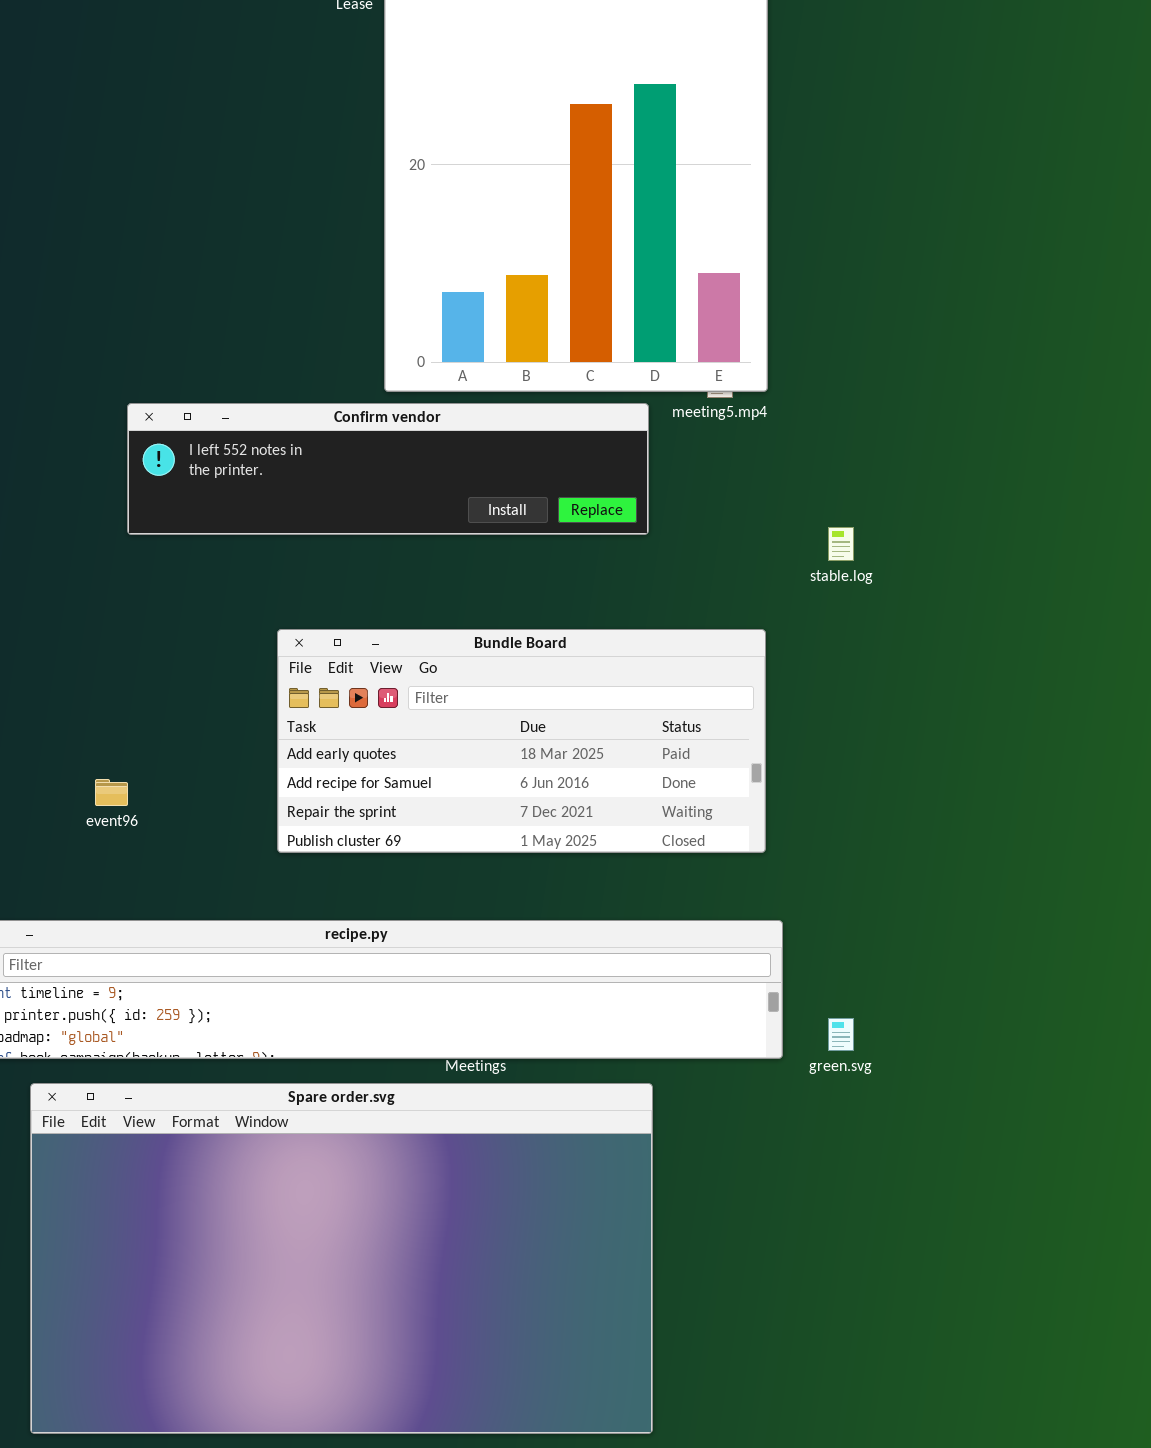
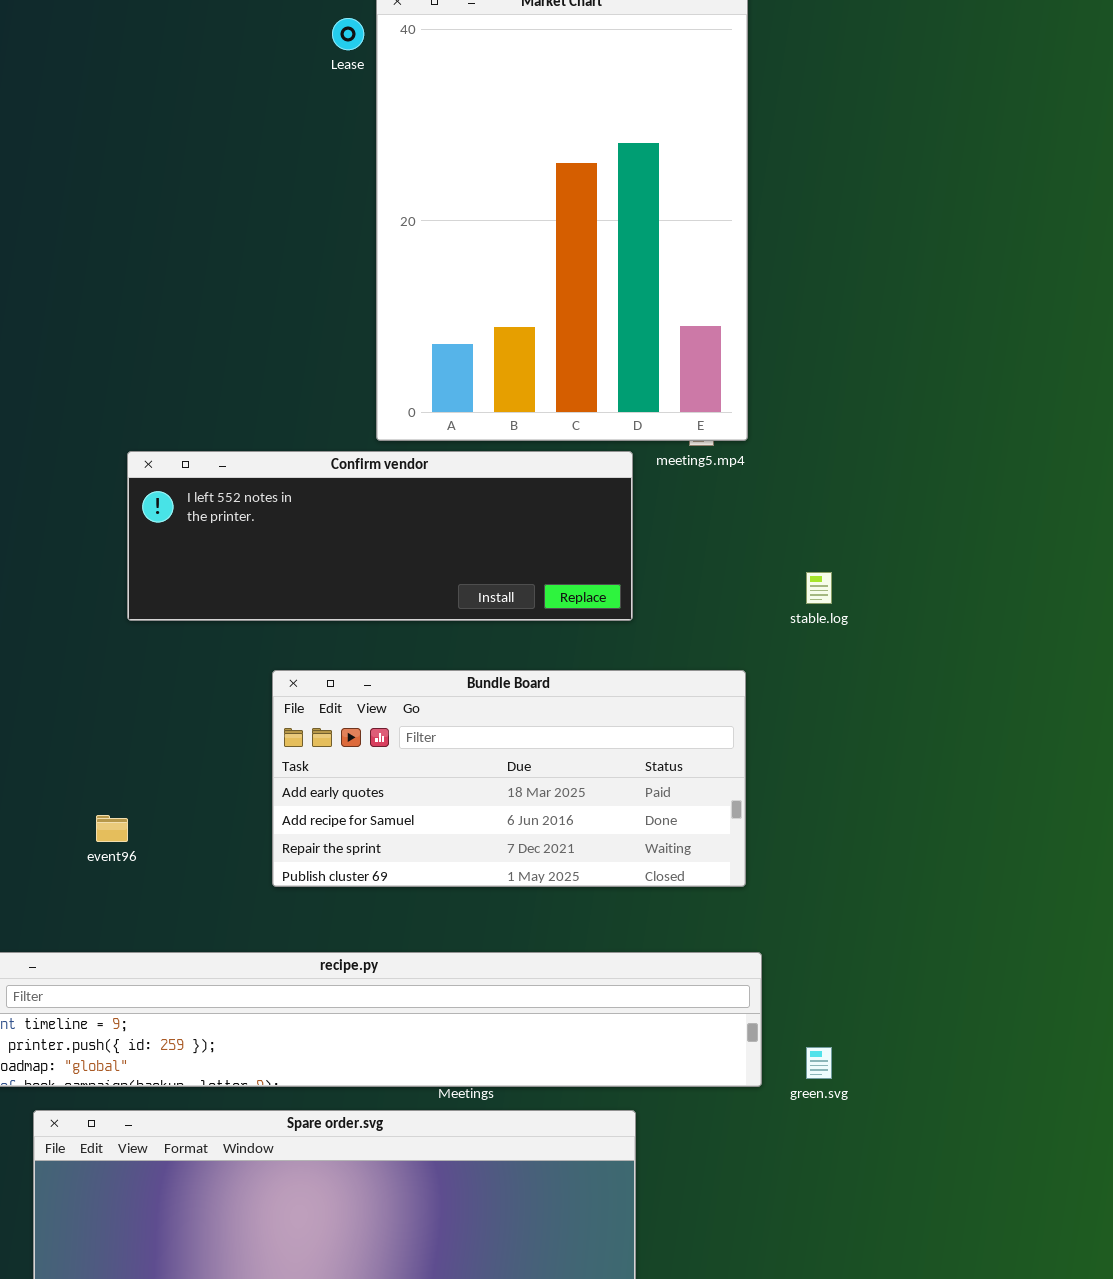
Confirm vendor: [127,403,649,535] -> [127,451,633,621], resized

